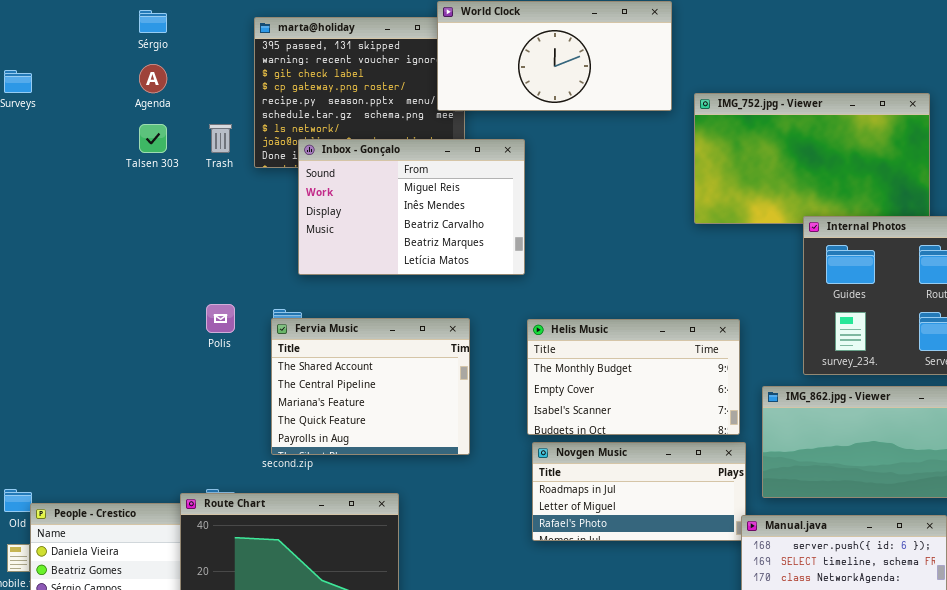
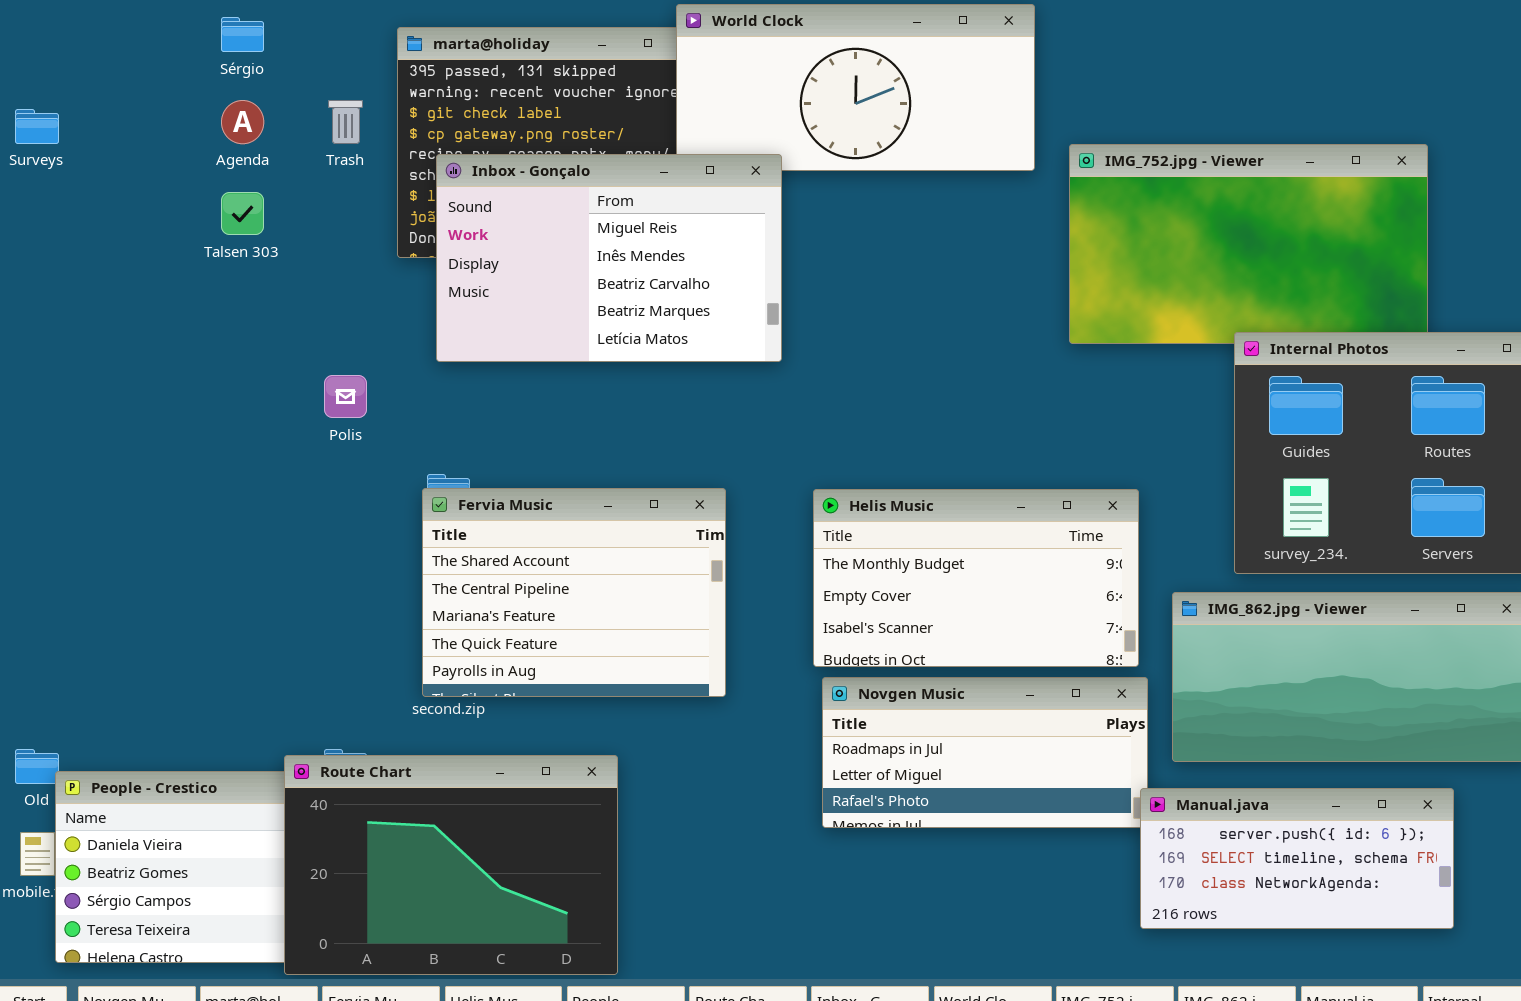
Trash: [209,124,232,153] -> [328,100,363,144], moved
Inbox - Gonçalo: [298,139,525,275] -> [436,154,782,362], moved
Polis: [206,304,235,333] -> [324,375,367,418], moved

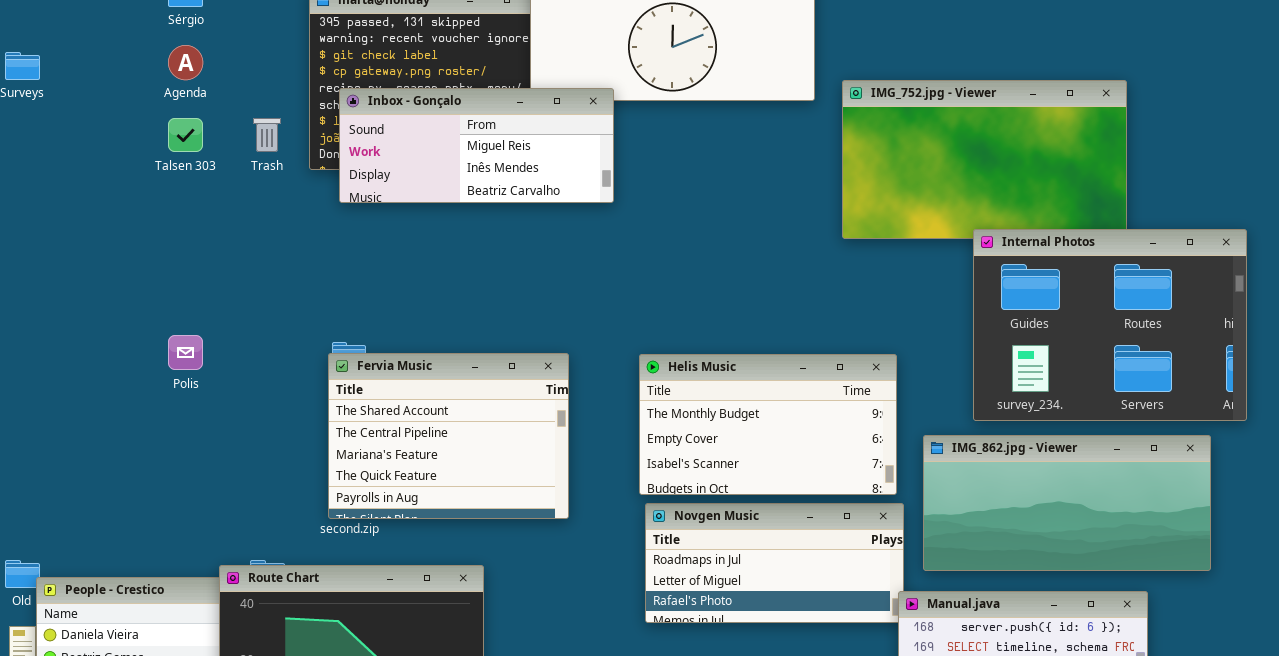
Trash: [328,100,363,144] -> [253,118,281,152], moved
Inbox - Gonçalo: [436,154,782,362] -> [339,88,614,203], resized
Polis: [324,375,367,418] -> [168,335,203,370], moved

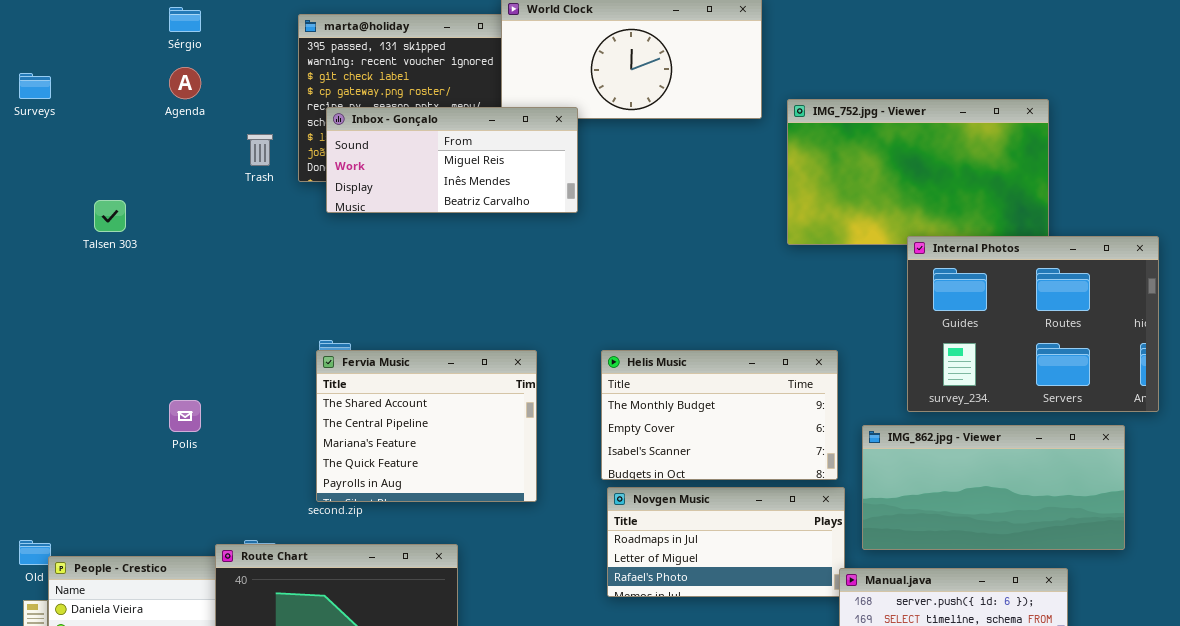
Talsen 303: [168,118,203,152] -> [94,200,126,232], moved
Polis: [168,335,203,370] -> [169,400,201,432], moved

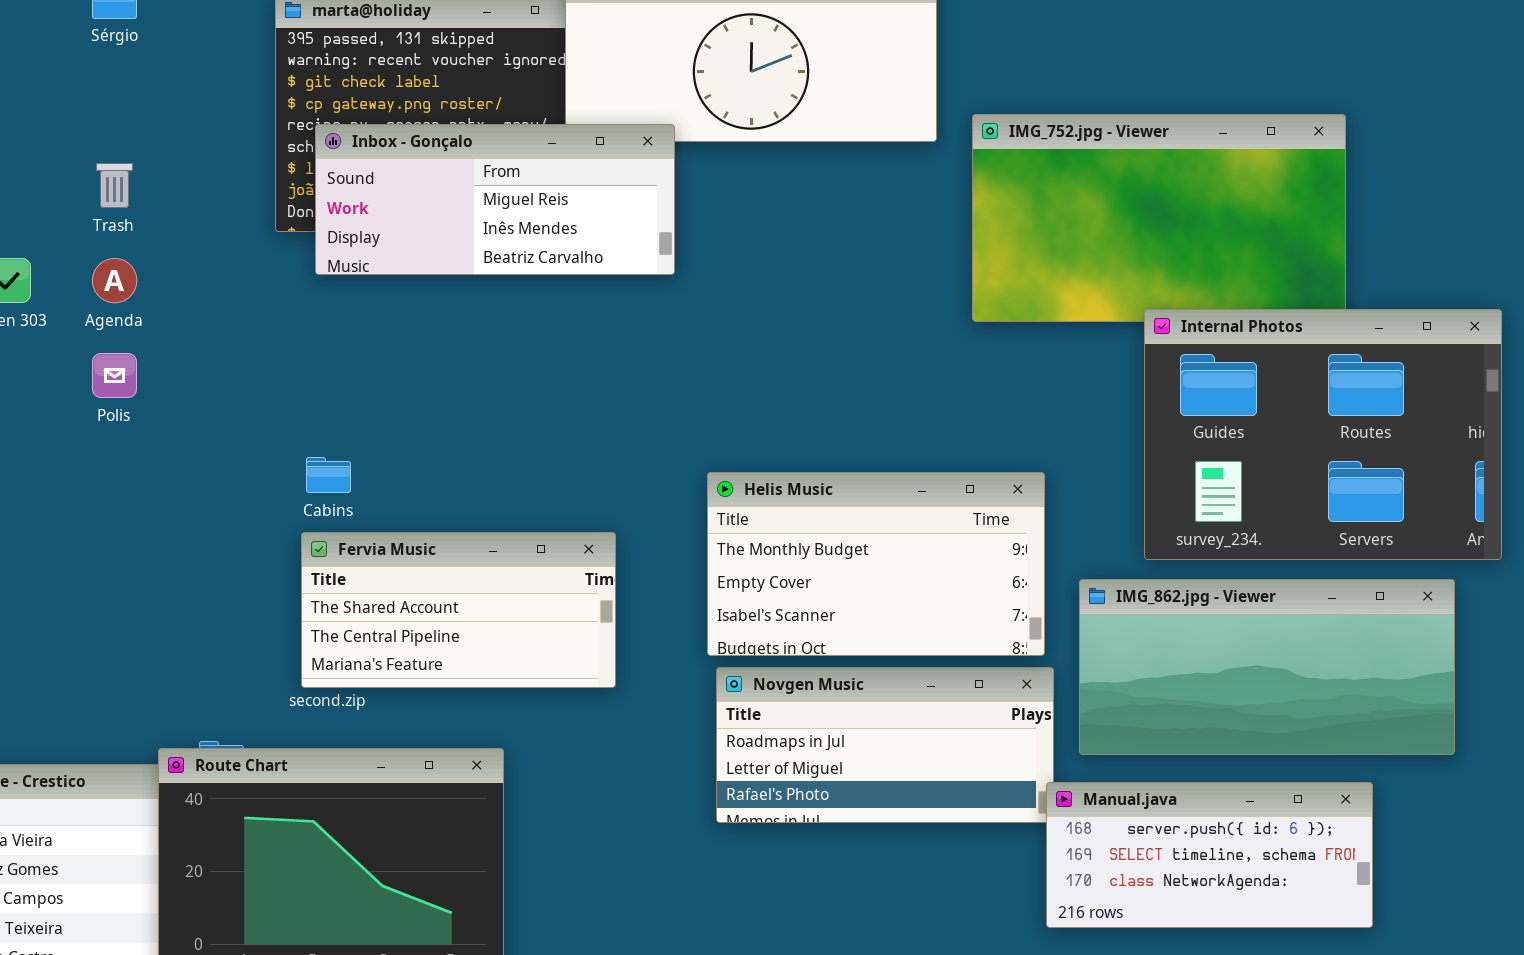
Agenda: [169,67,201,99] -> [92,258,137,303], moved
Trash: [247,134,273,166] -> [96,163,133,208], moved
Fervia Music: [316,350,537,502] -> [301,532,616,688], resized
Polis: [169,400,201,432] -> [92,353,137,398], moved

